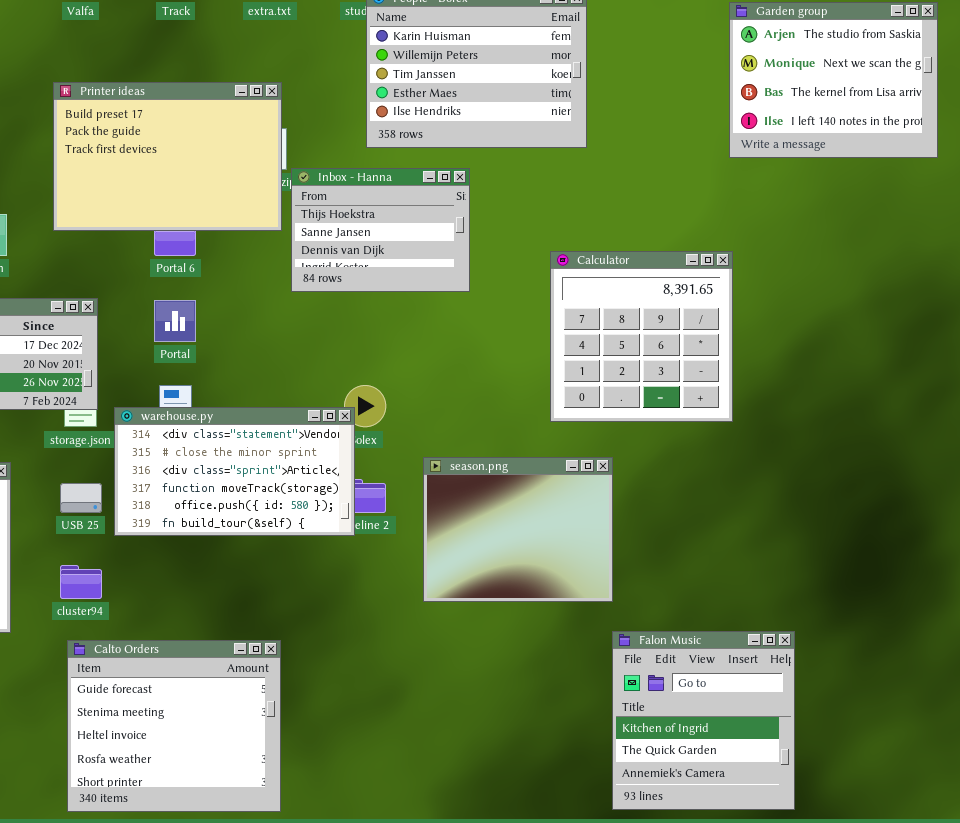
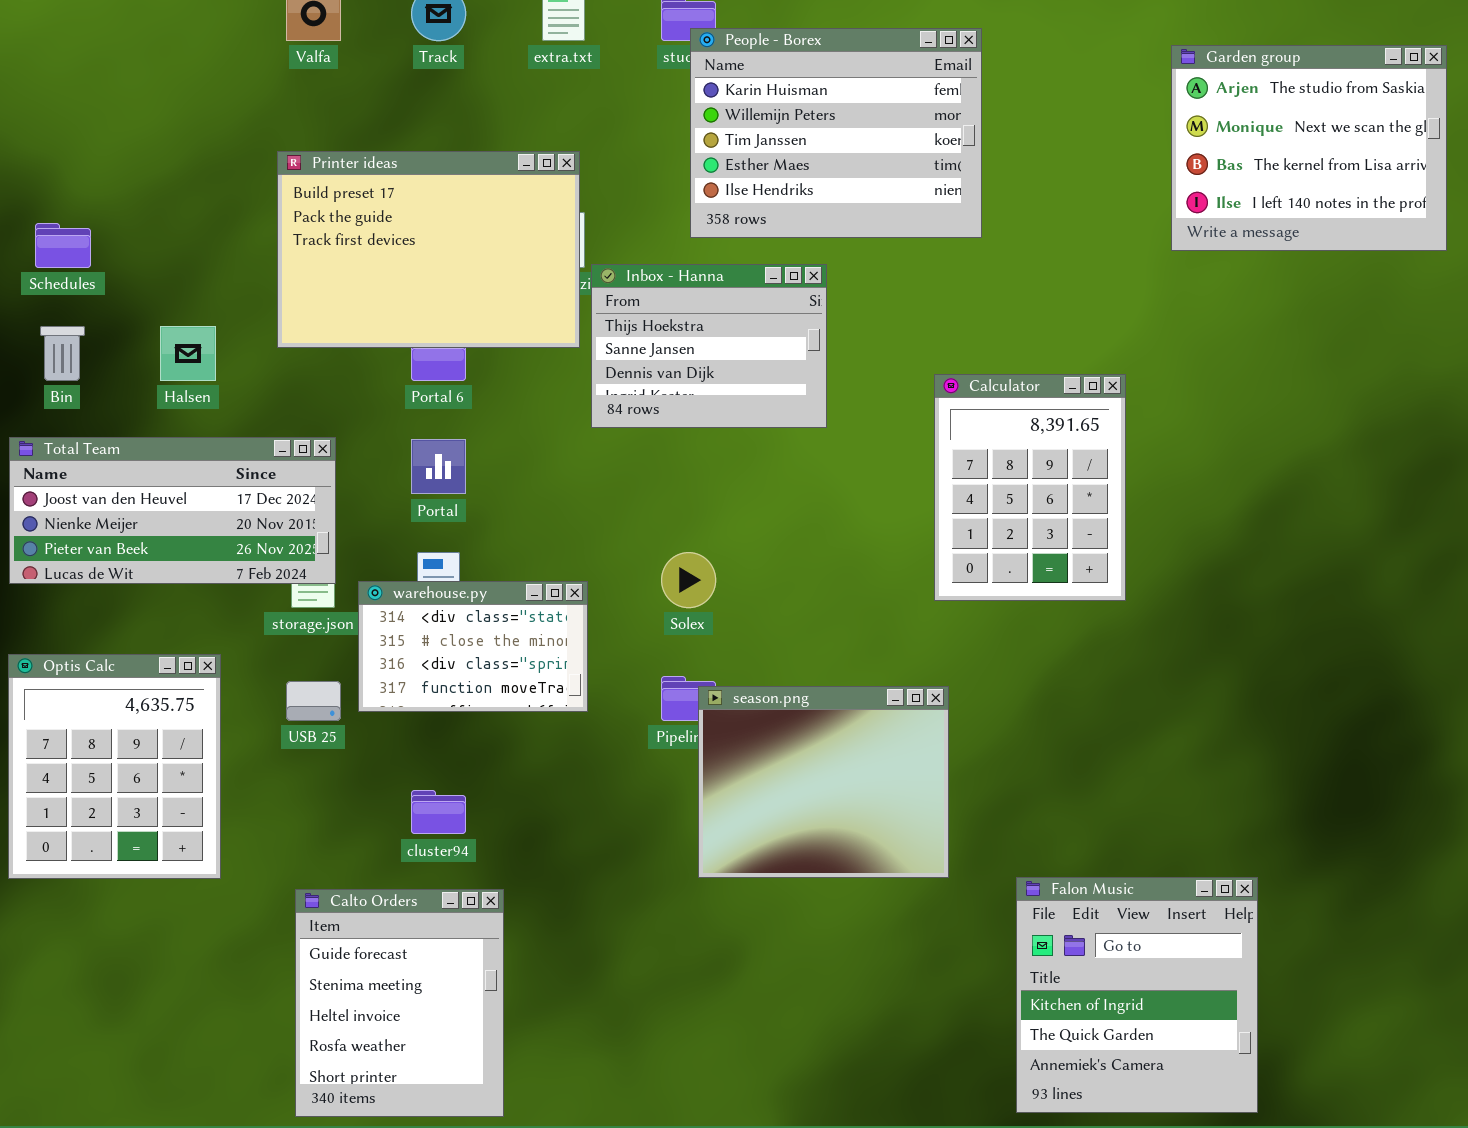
Calculator: [550,251,733,422] -> [934,374,1126,601], resized
warehouse.py: [114,407,355,536] -> [358,581,588,712], resized
season.png: [423,457,613,602] -> [698,686,949,878], moved
cluster94: [60,565,102,599] -> [411,790,466,834], moved
Calto Orders: [67,640,281,812] -> [295,889,504,1117], resized

